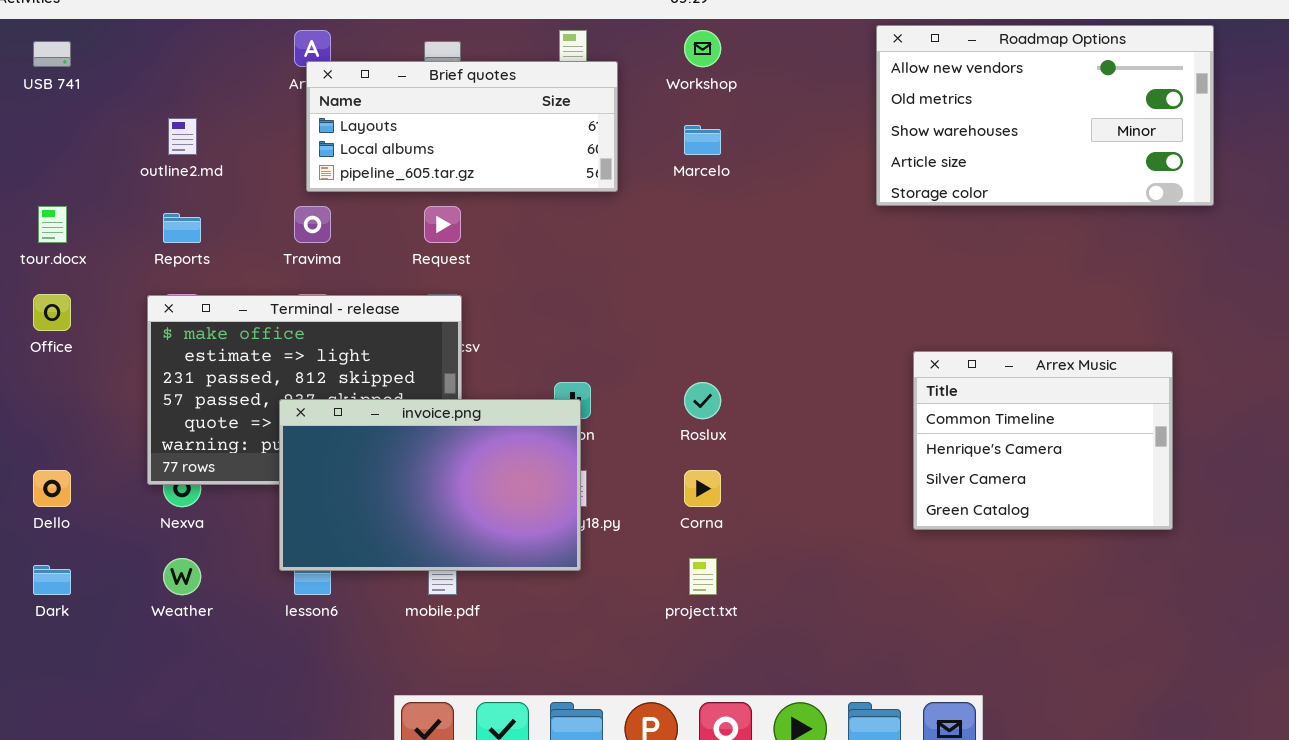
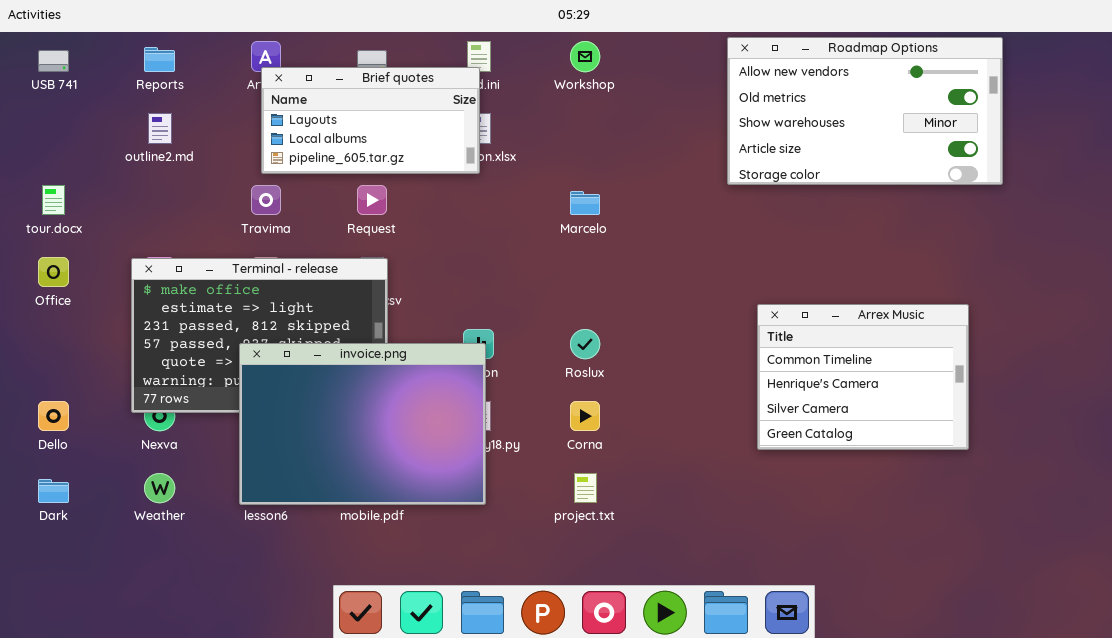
Brief quotes: [306,61,618,192] -> [261,67,480,174], resized
Marcelo: [684,125,721,155] -> [570,191,600,215], moved
Reports: [163,213,201,243] -> [144,47,175,72], moved
invoice.png: [279,399,581,571] -> [239,343,486,505], resized

